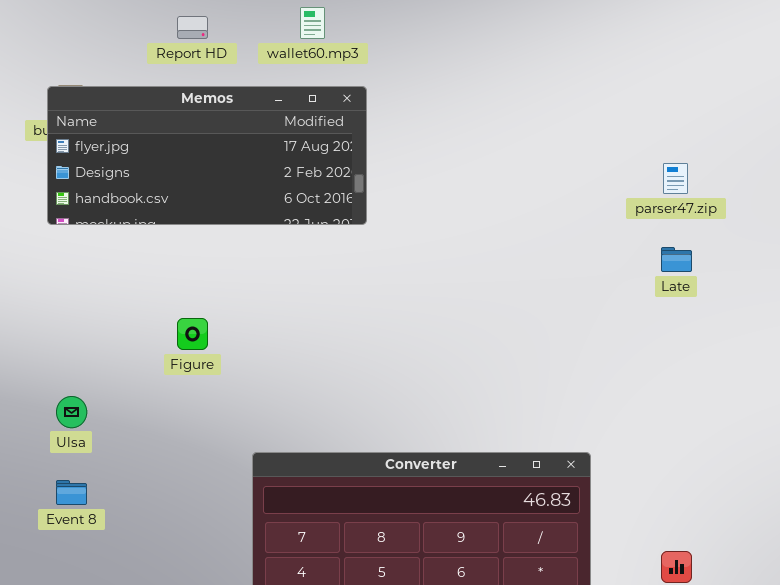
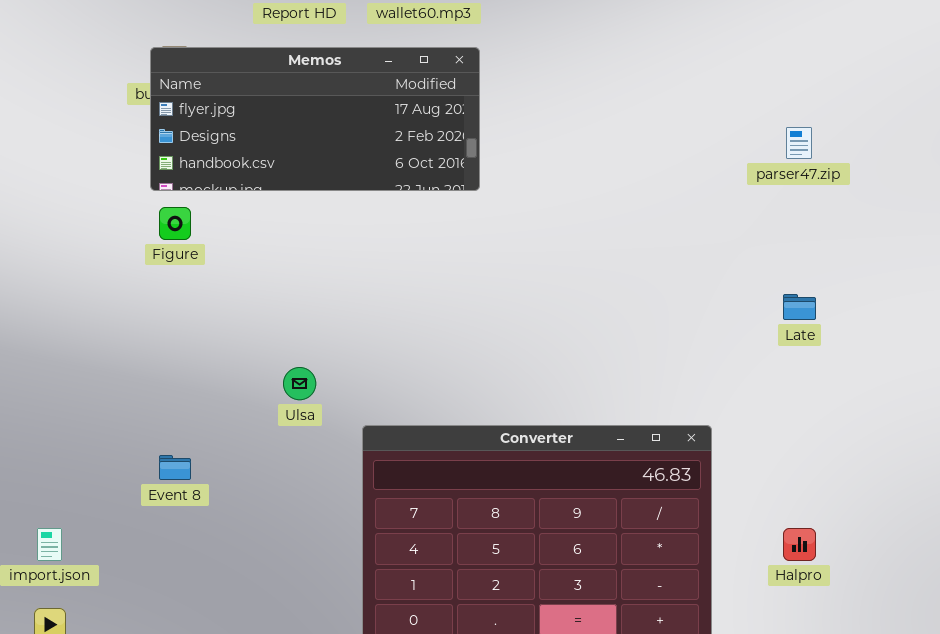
Late: [661,247,692,272] -> [783,294,816,320], moved
Figure: [177,318,208,350] -> [159,207,191,240], moved
Ulsa: [56,396,87,428] -> [283,367,316,400], moved

